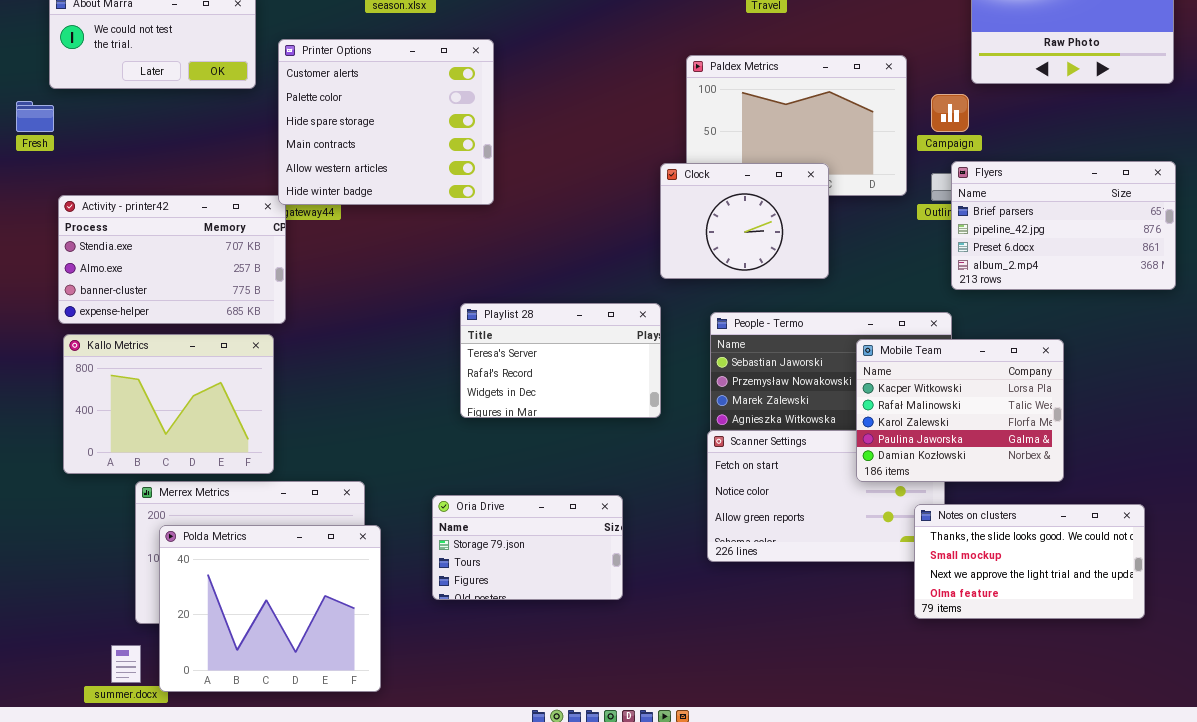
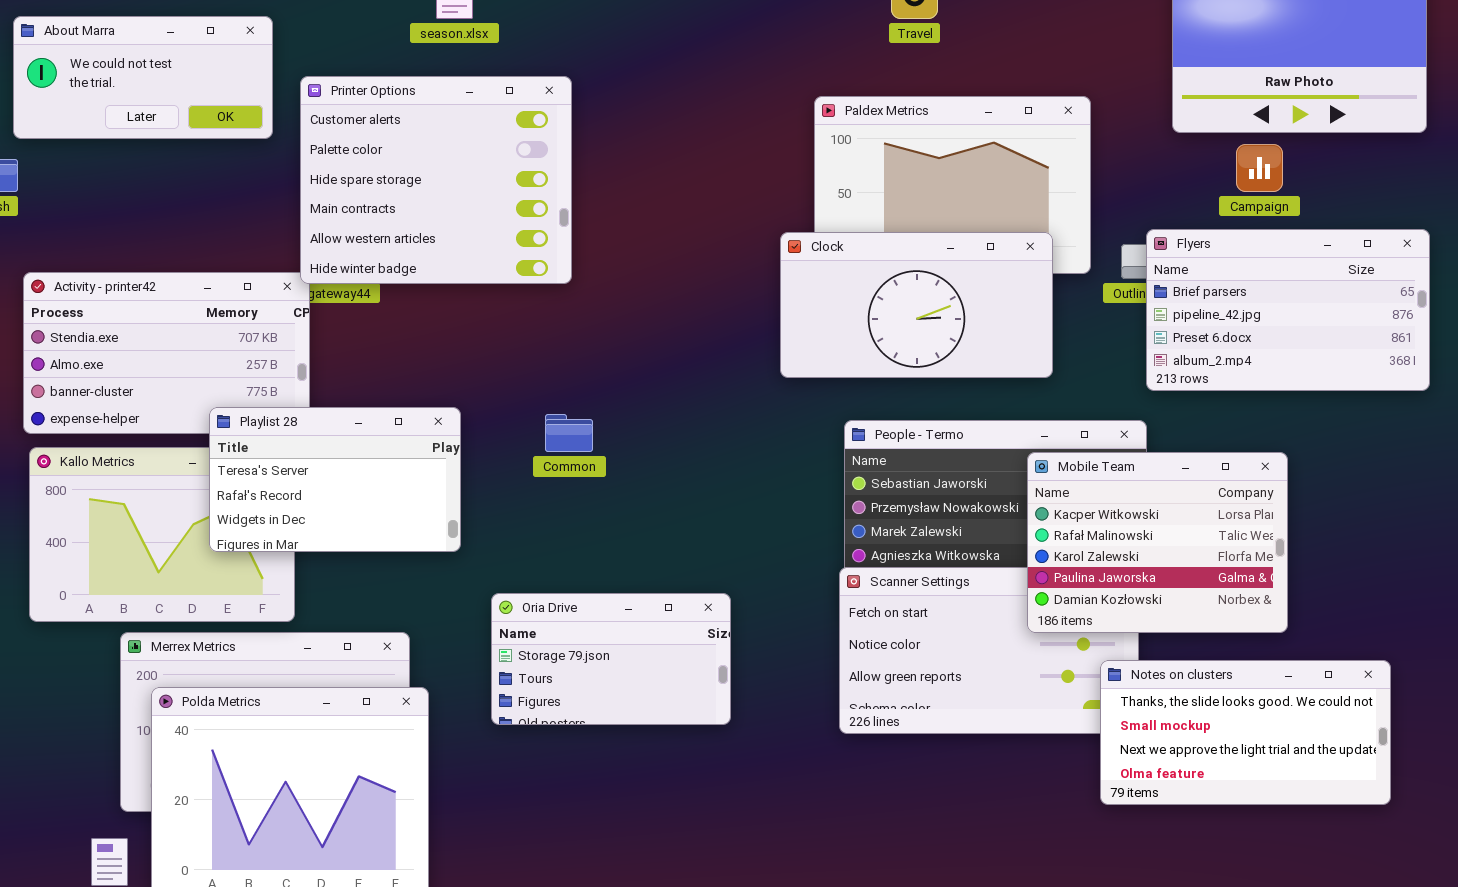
Campaign: [931,94,969,132] -> [1236,144,1283,192], moved
Clock: [660,163,829,279] -> [780,232,1053,378], resized
Playlist 28: [460,303,661,418] -> [209,407,461,552], moved
Oria Drive: [432,495,623,600] -> [491,593,731,725], moved

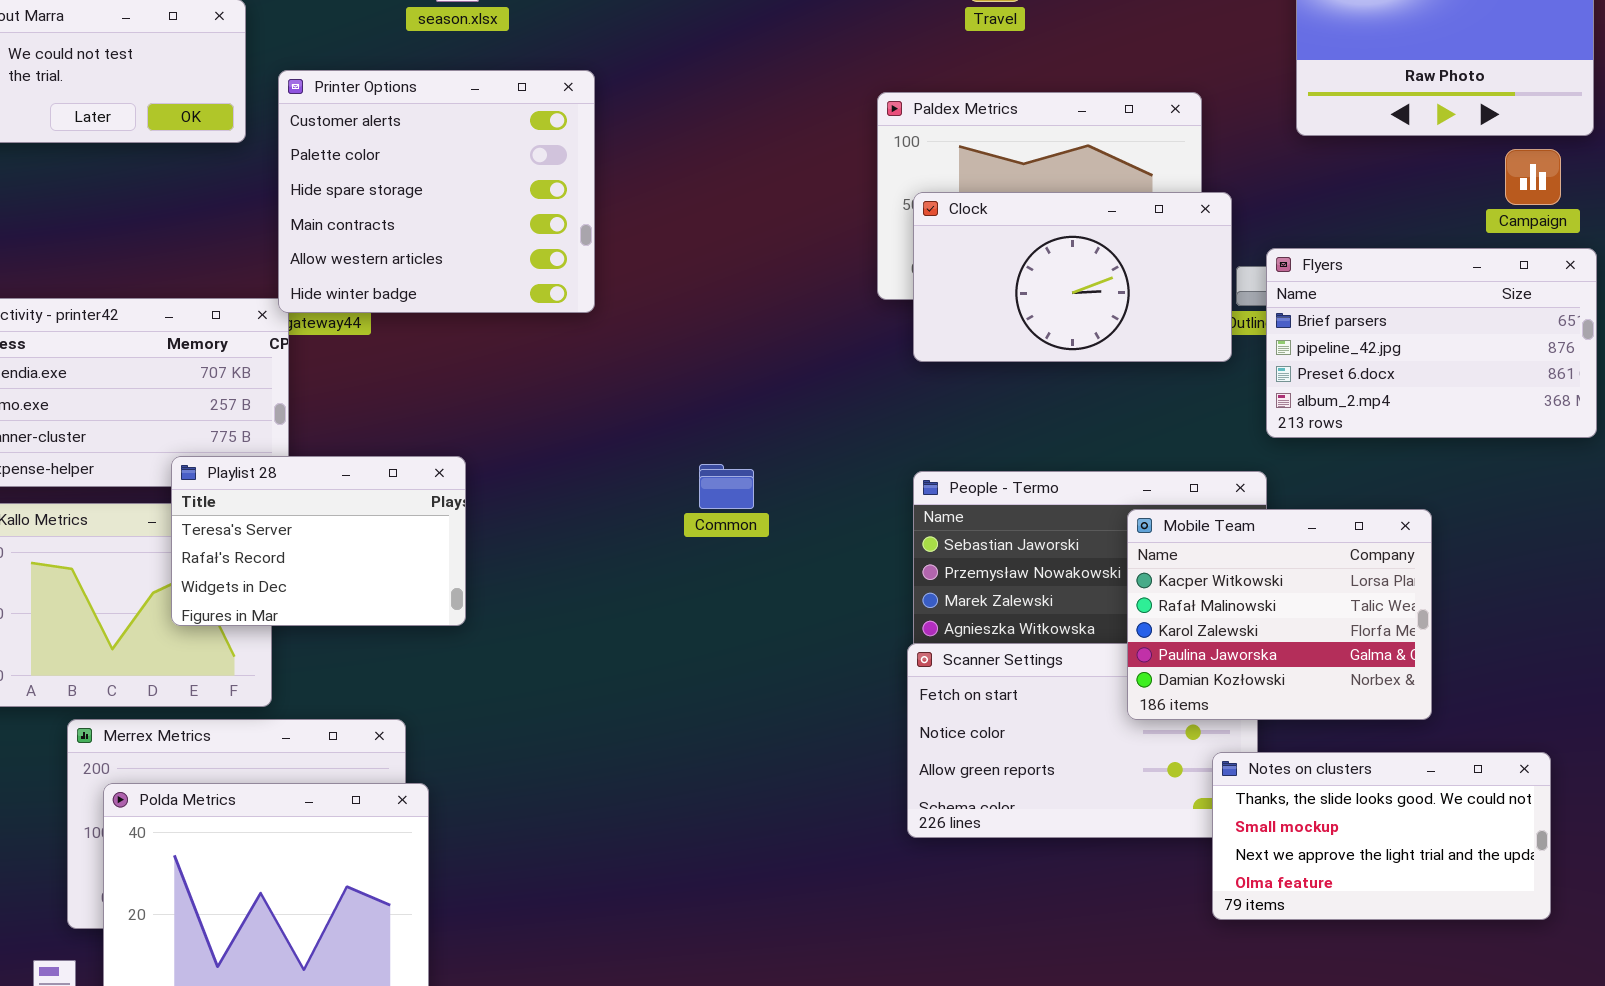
Campaign: [1236,144,1283,192] -> [1505,149,1561,205], moved
Clock: [780,232,1053,378] -> [913,192,1232,362], moved
Common: [545,414,593,452] -> [699,464,754,509], moved
Oria Drive: [491,593,731,725] -> none, closed

